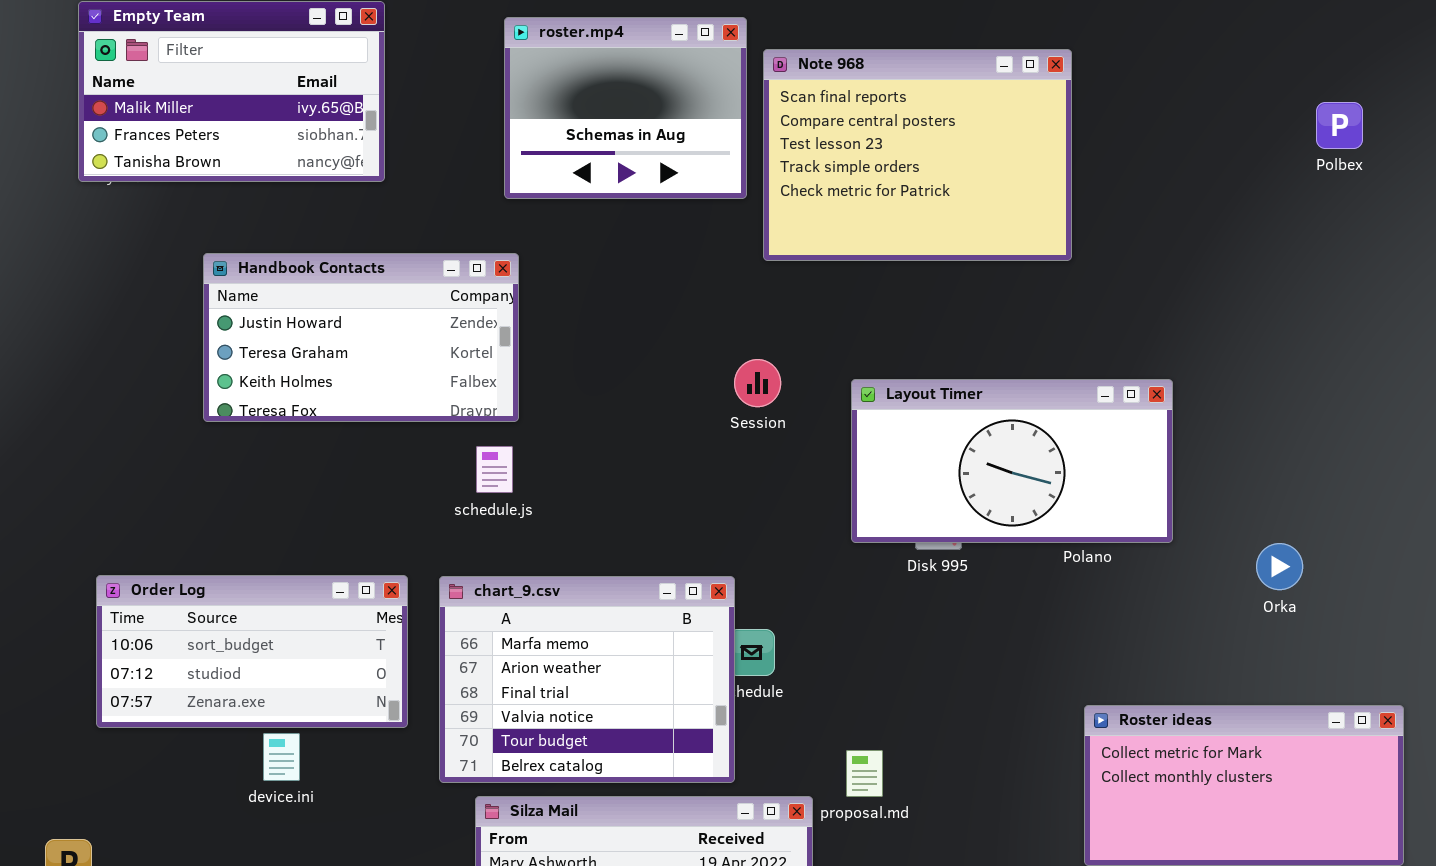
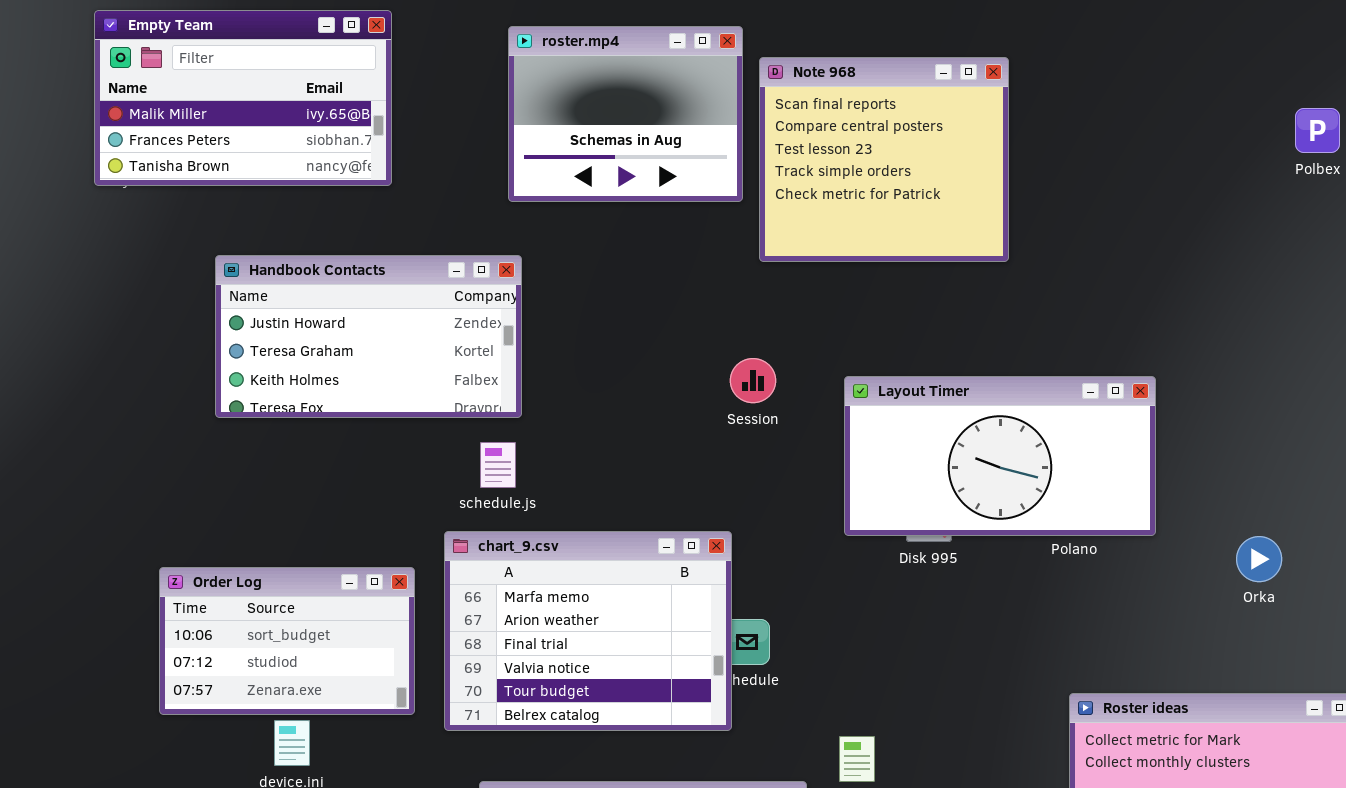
Note 968: [763,49,1072,261] -> [759,57,1009,262], resized
Order Log: [96,575,408,728] -> [159,567,415,715], resized
chart_9.csv: [439,576,735,783] -> [444,531,732,731], moved

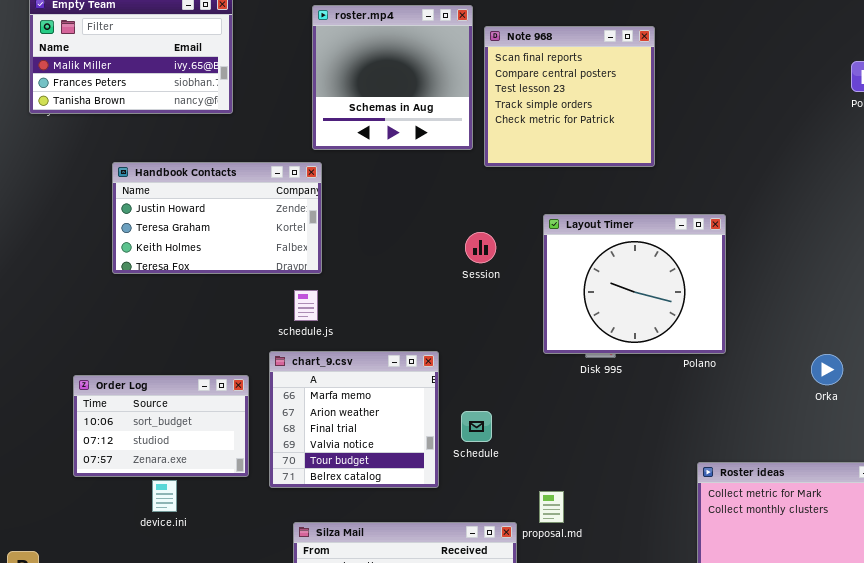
roster.mp4: [508,26,743,202] -> [312,5,473,150], resized
Layout Timer: [844,376,1156,536] -> [543,214,726,354], resized
chart_9.csv: [444,531,732,731] -> [269,351,439,488], resized

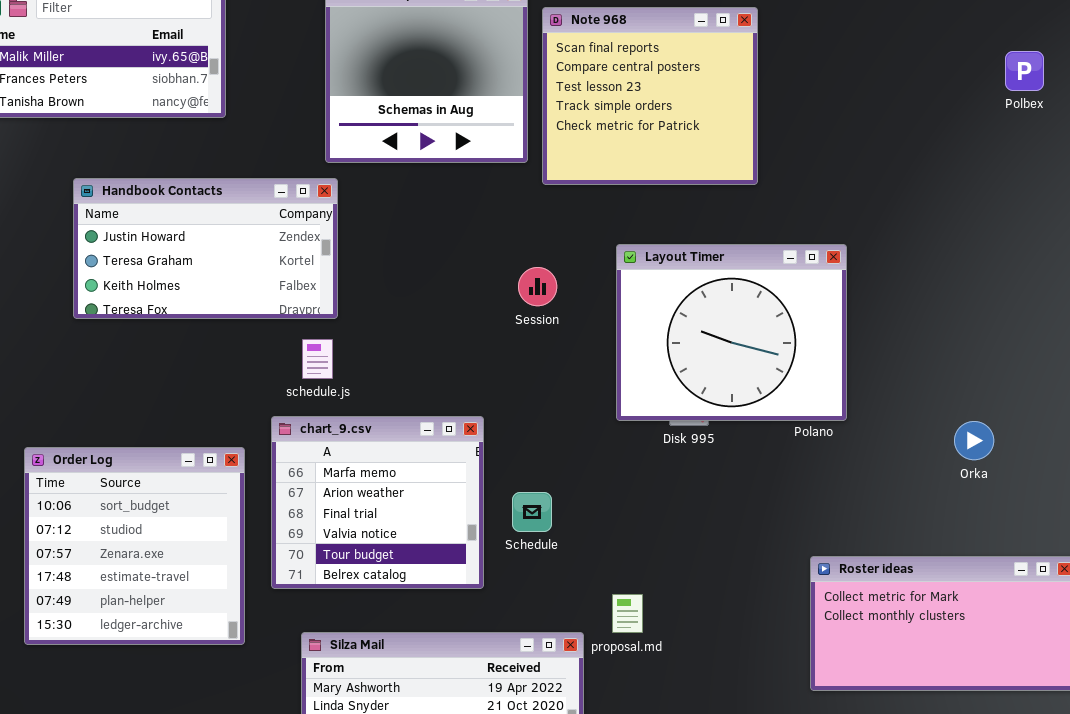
Order Log: [73,375,249,477] -> [24,447,245,645], resized

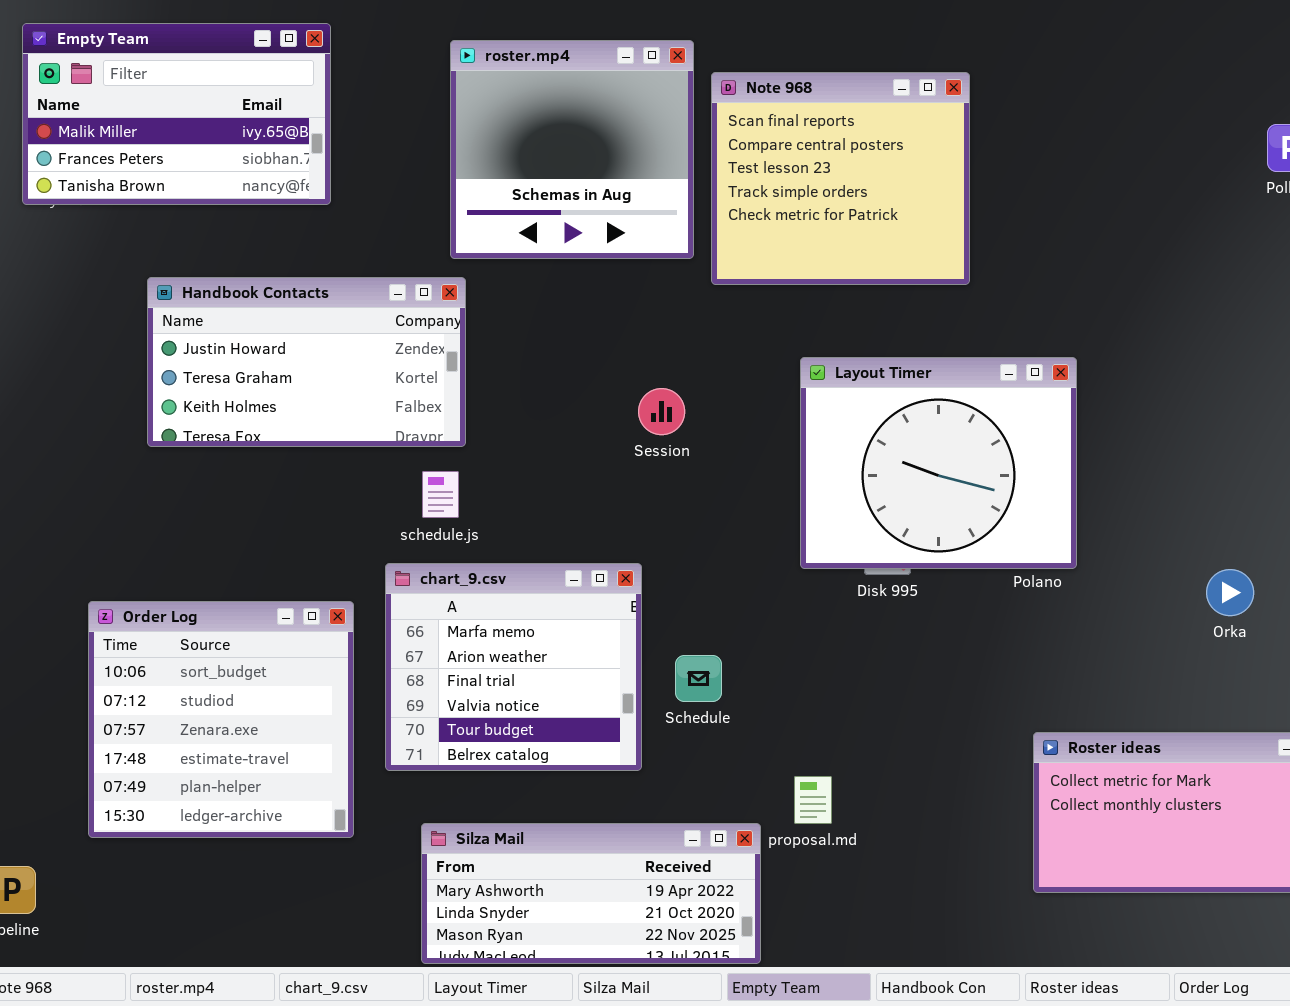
Session: [518,267,557,306] -> [638,388,685,435], moved

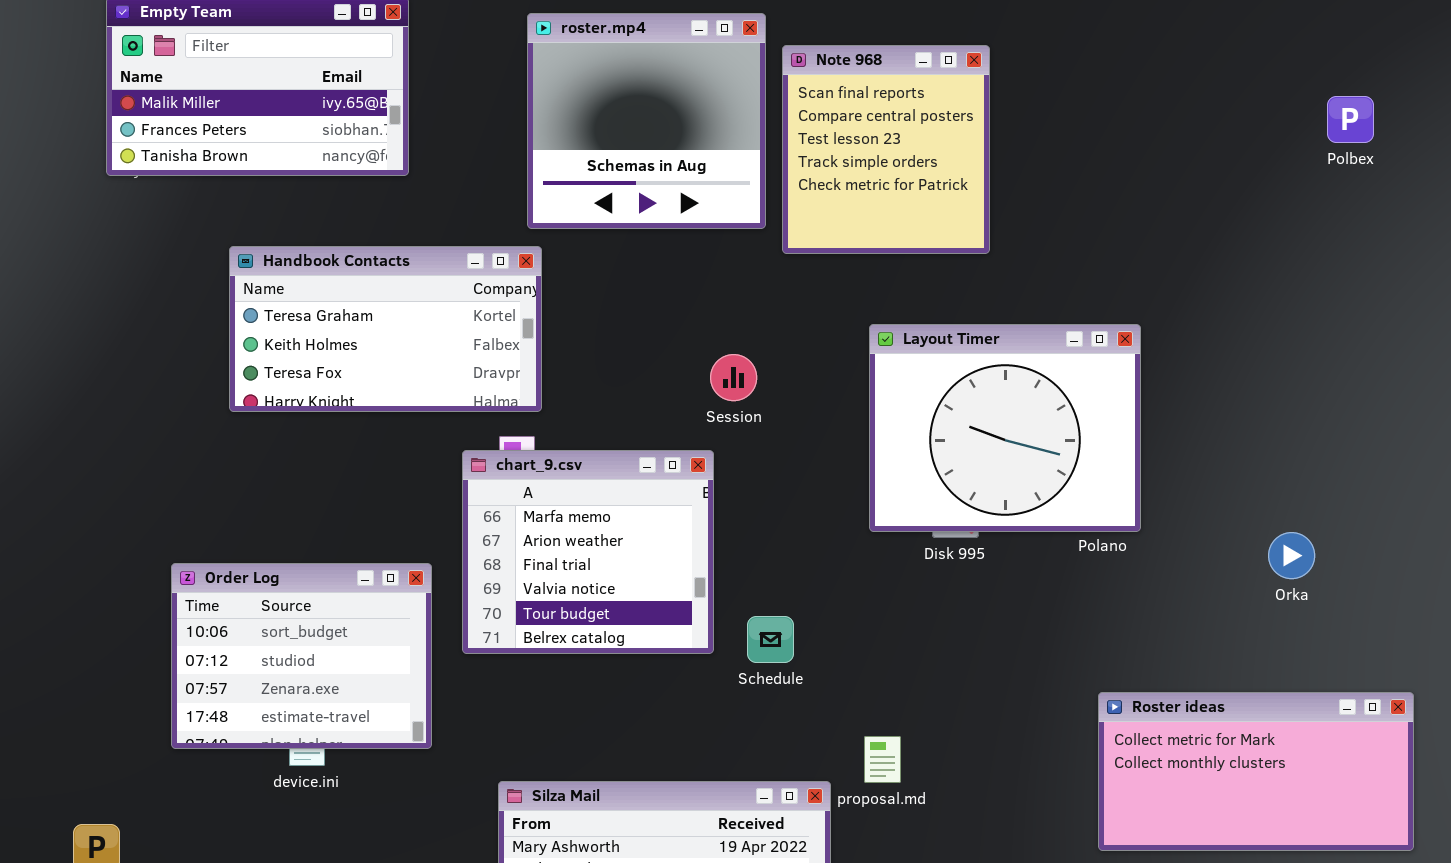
Note 968: [711,72,970,285] -> [782,45,990,254], resized
Handbook Contacts: [147,277,466,447] -> [229,246,542,412], scrolled down 1 row
chart_9.csv: [385,563,642,771] -> [462,450,714,654], moved
Order Log: [88,601,354,838] -> [171,563,432,749], resized

